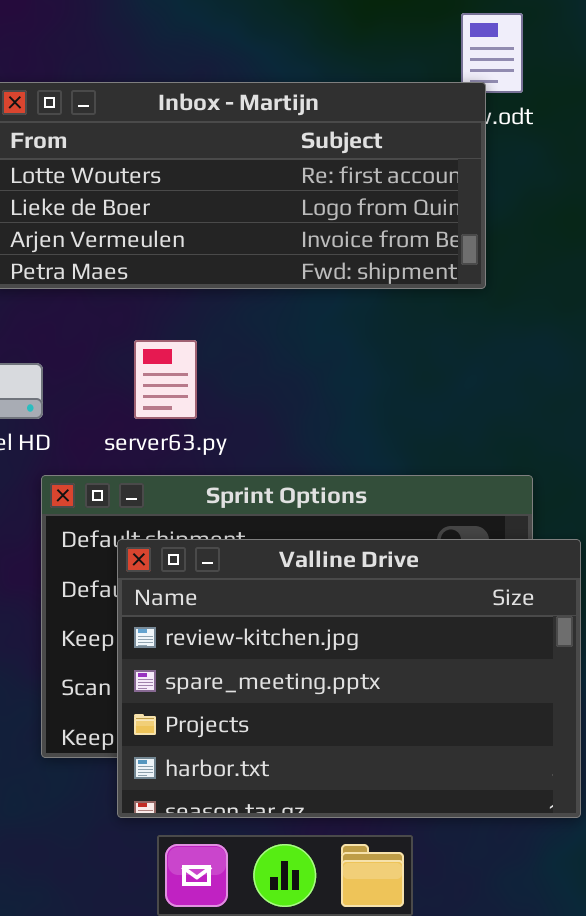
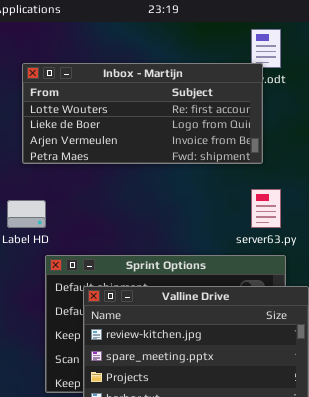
server63.py: [134,340,197,419] -> [251,189,281,228], moved

